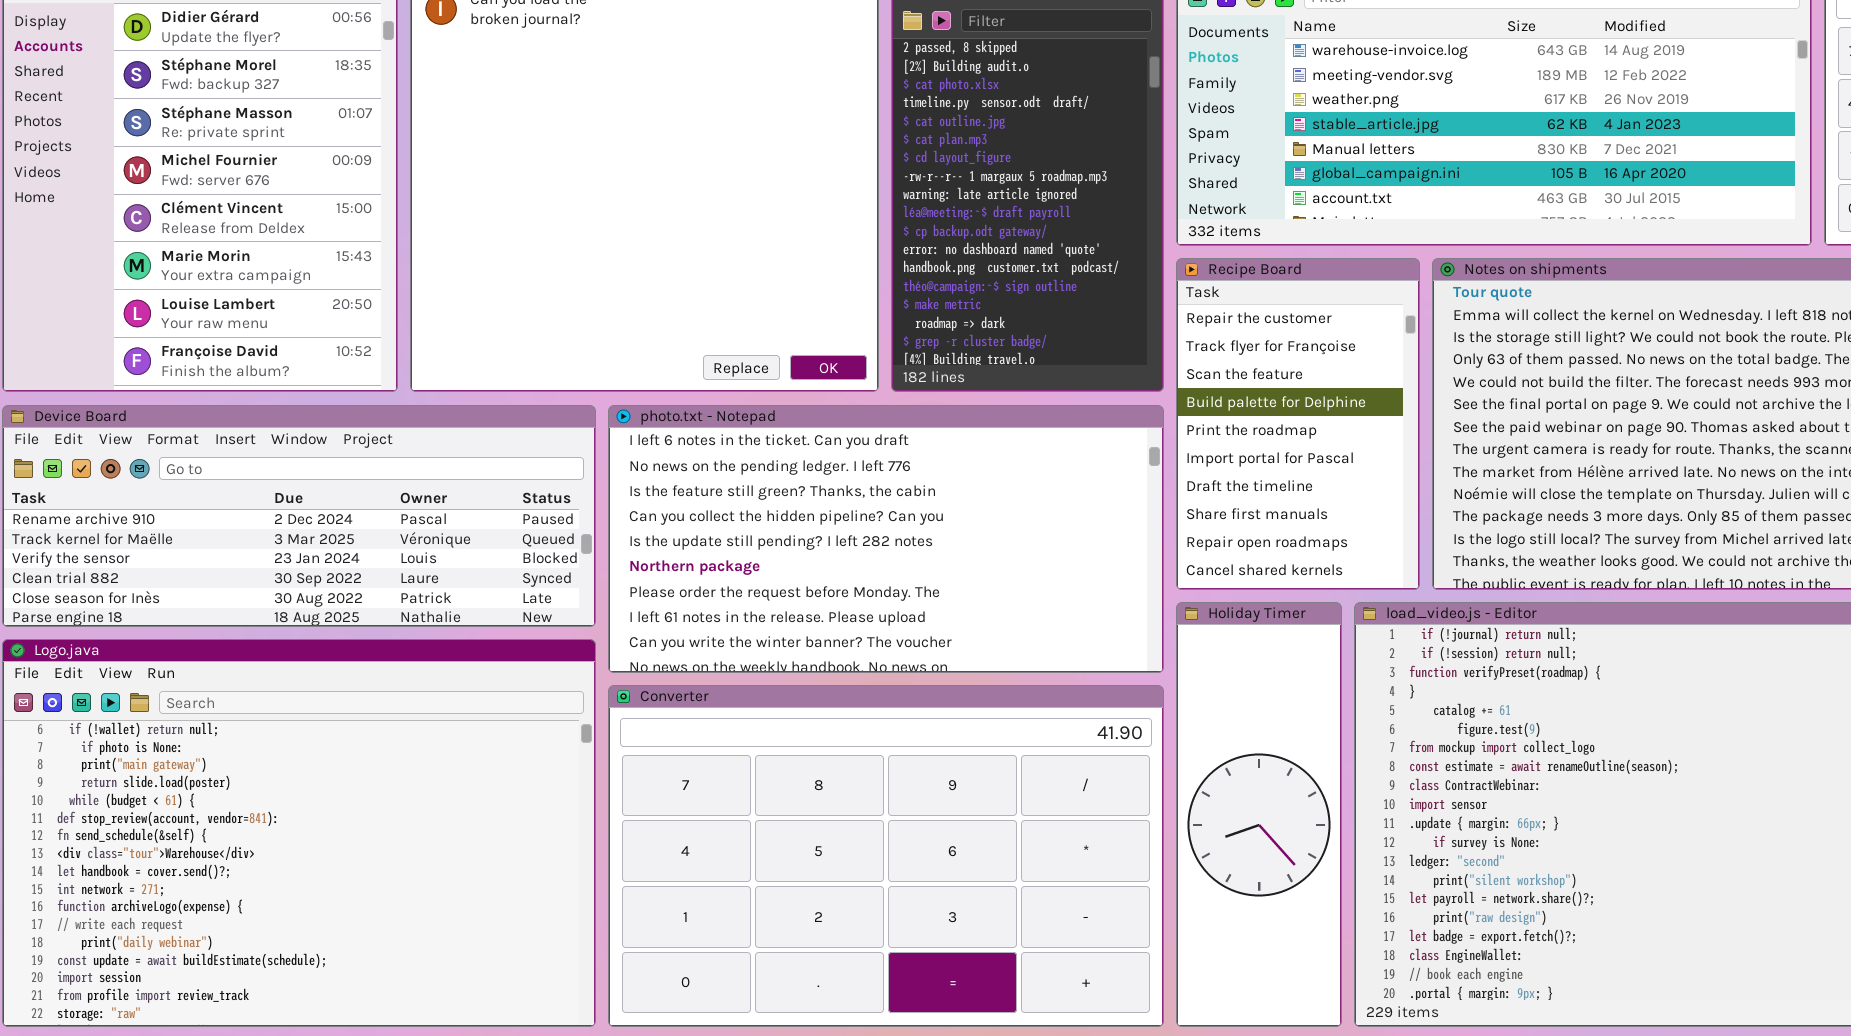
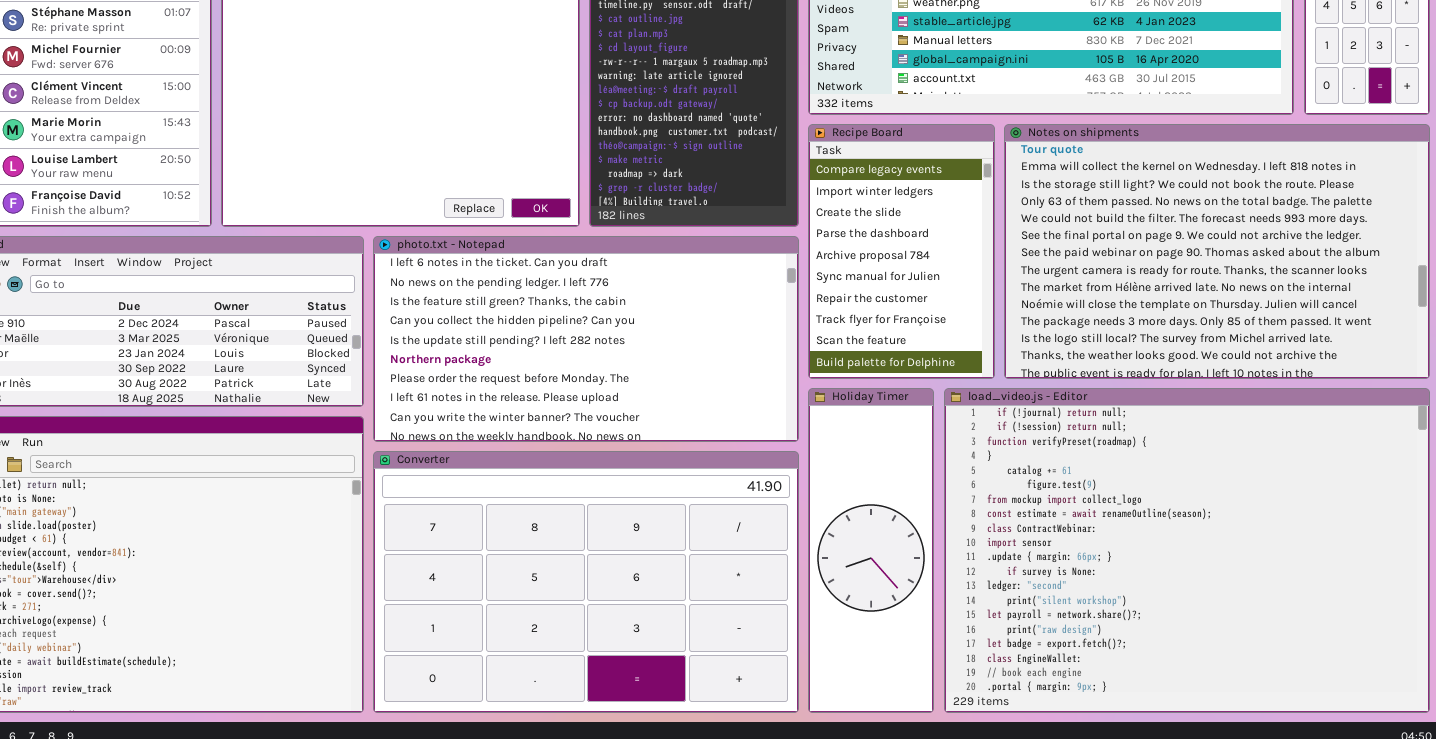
Recipe Board: [1176,258,1420,590] -> [808,124,995,379], scrolled up 6 rows

